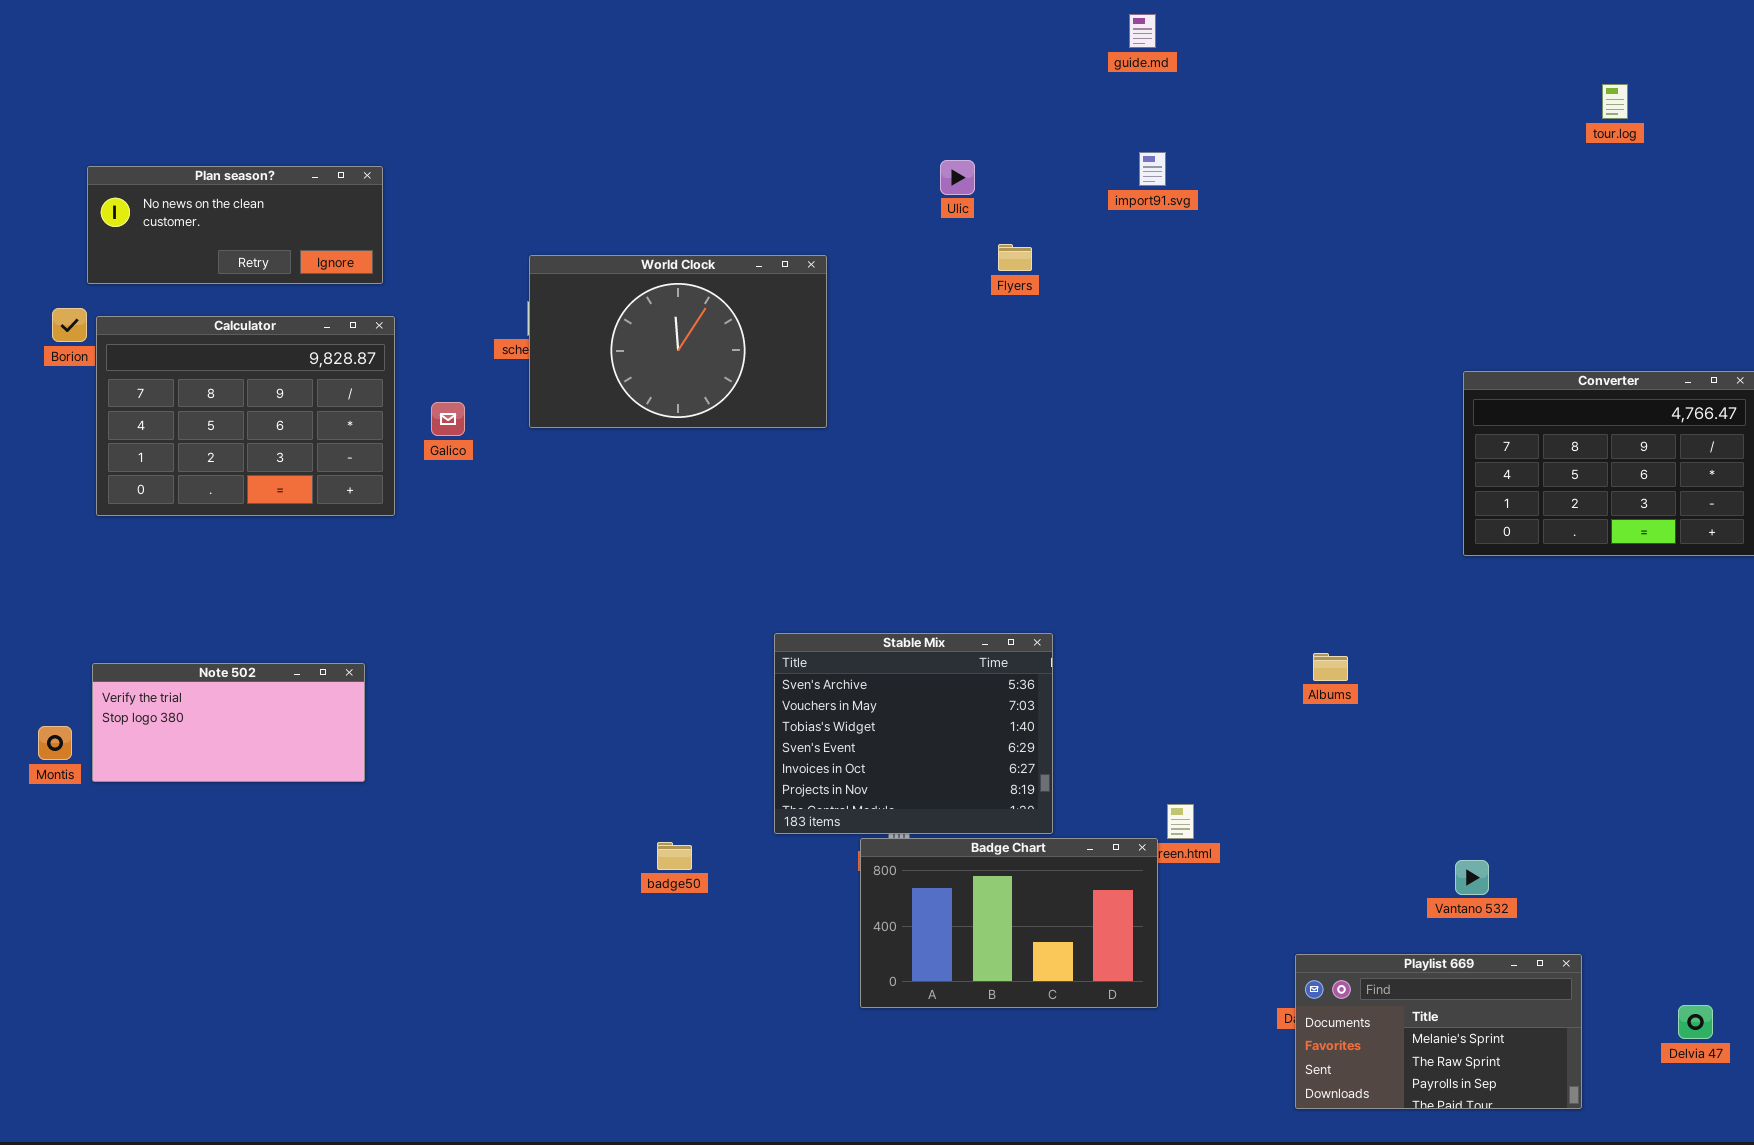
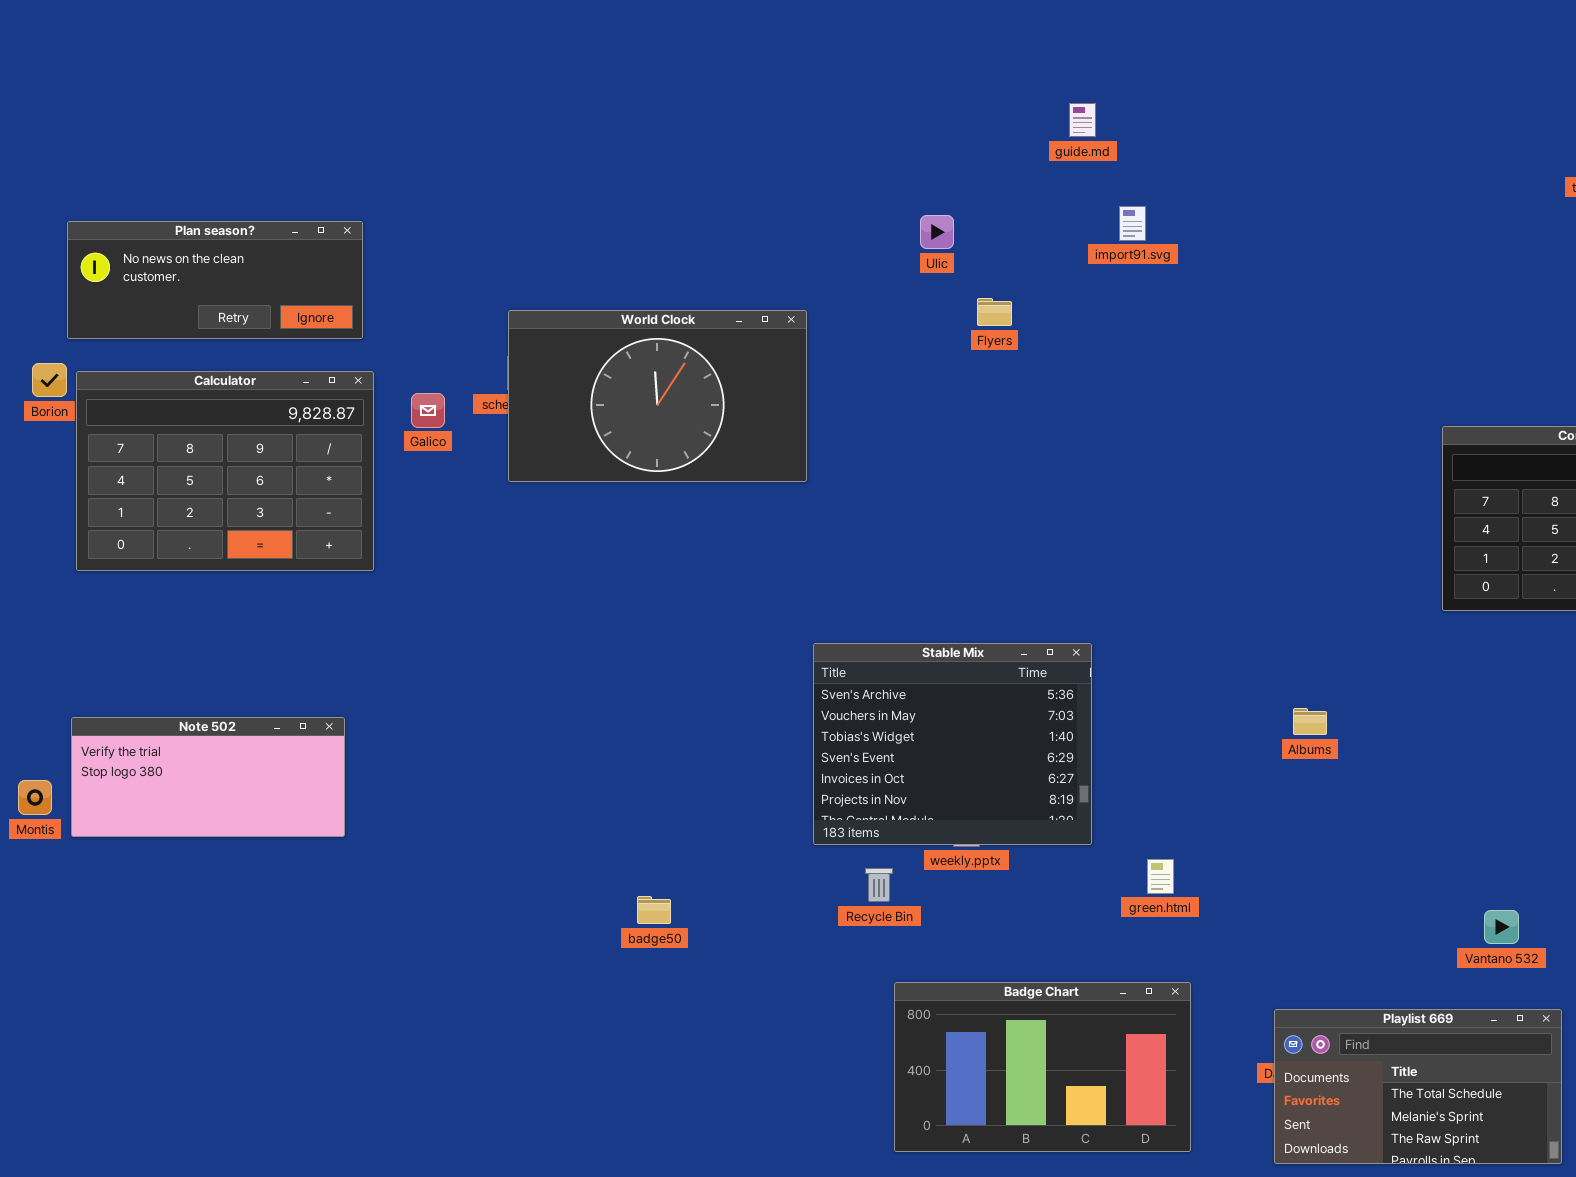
guide.md: [1129,14,1156,48] -> [1069,103,1096,137], moved
Galico: [431,402,465,436] -> [411,393,445,428], moved
Stable Mix: [774,633,1053,834] -> [813,643,1092,845], moved
Badge Chart: [860,838,1158,1008] -> [894,982,1191,1152], moved
Vantano 532: [1455,860,1489,895] -> [1484,910,1519,944], moved
Playlist 669: [1295,954,1582,1109] -> [1274,1009,1562,1164], scrolled up 1 row

